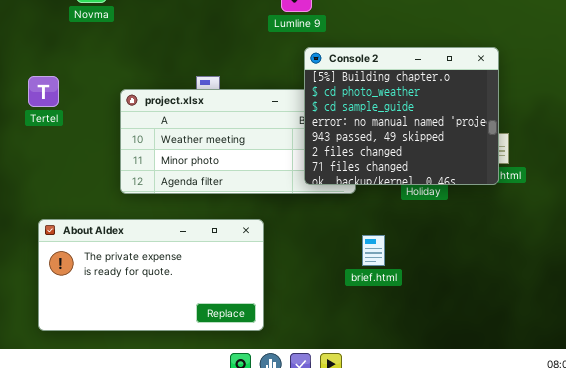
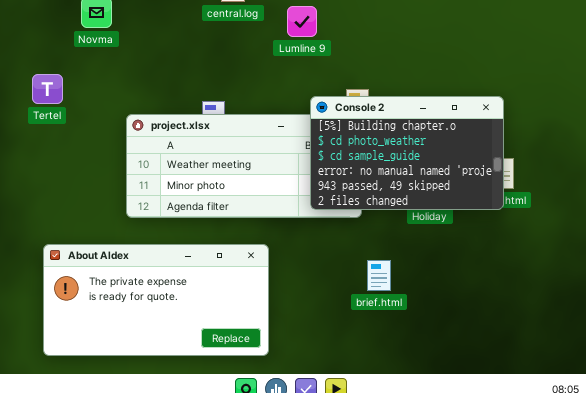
Console 2: [304,47,499,185] -> [310,96,504,210], resized
Tertel: [28,76,59,107] -> [32,74,63,104], moved

